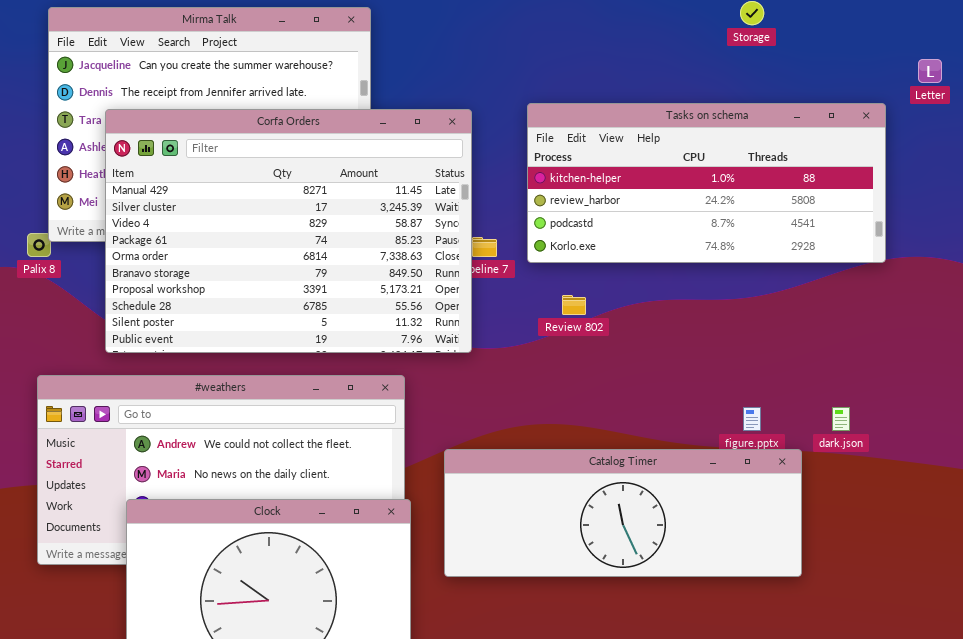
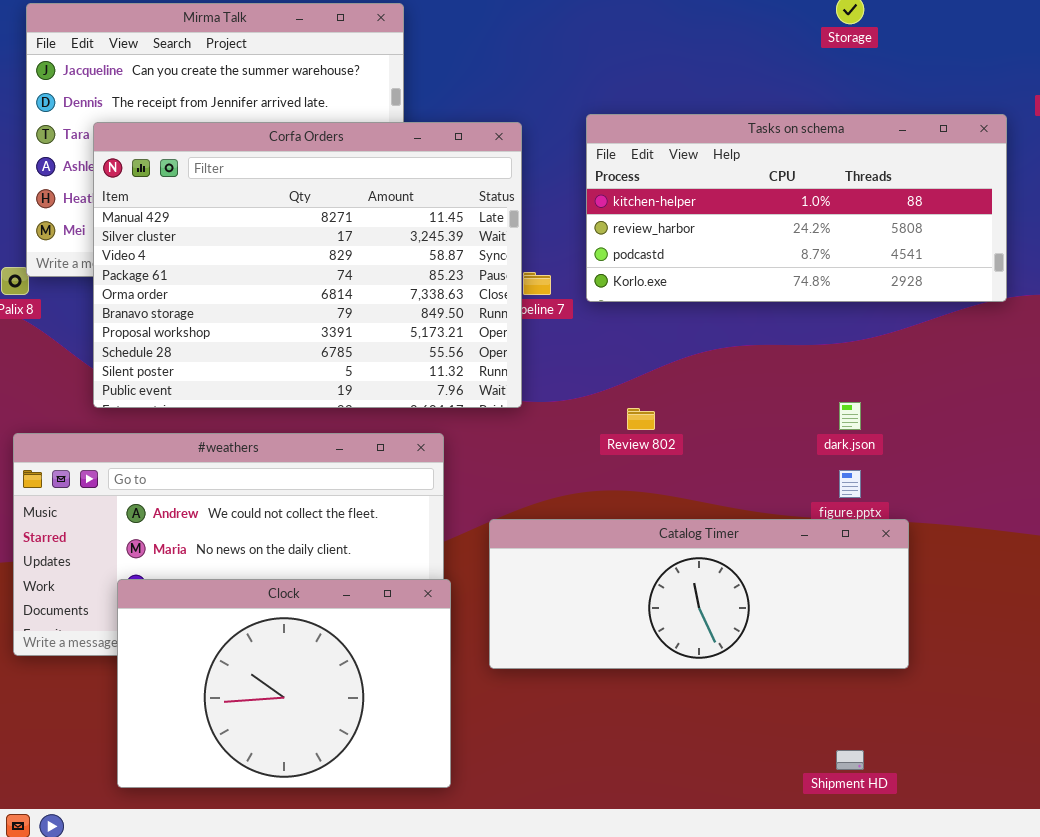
Review 802: [562,295,586,315] -> [627,408,655,430], moved
dark.json: [832,407,850,431] -> [839,402,861,430], moved

